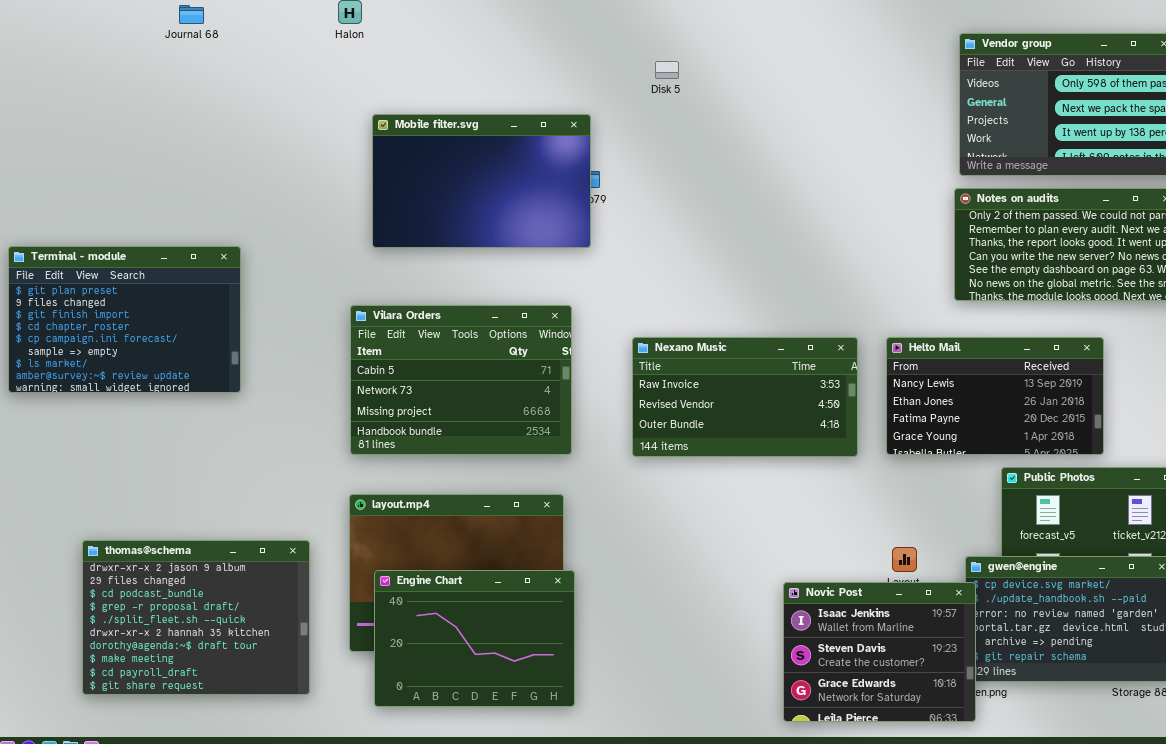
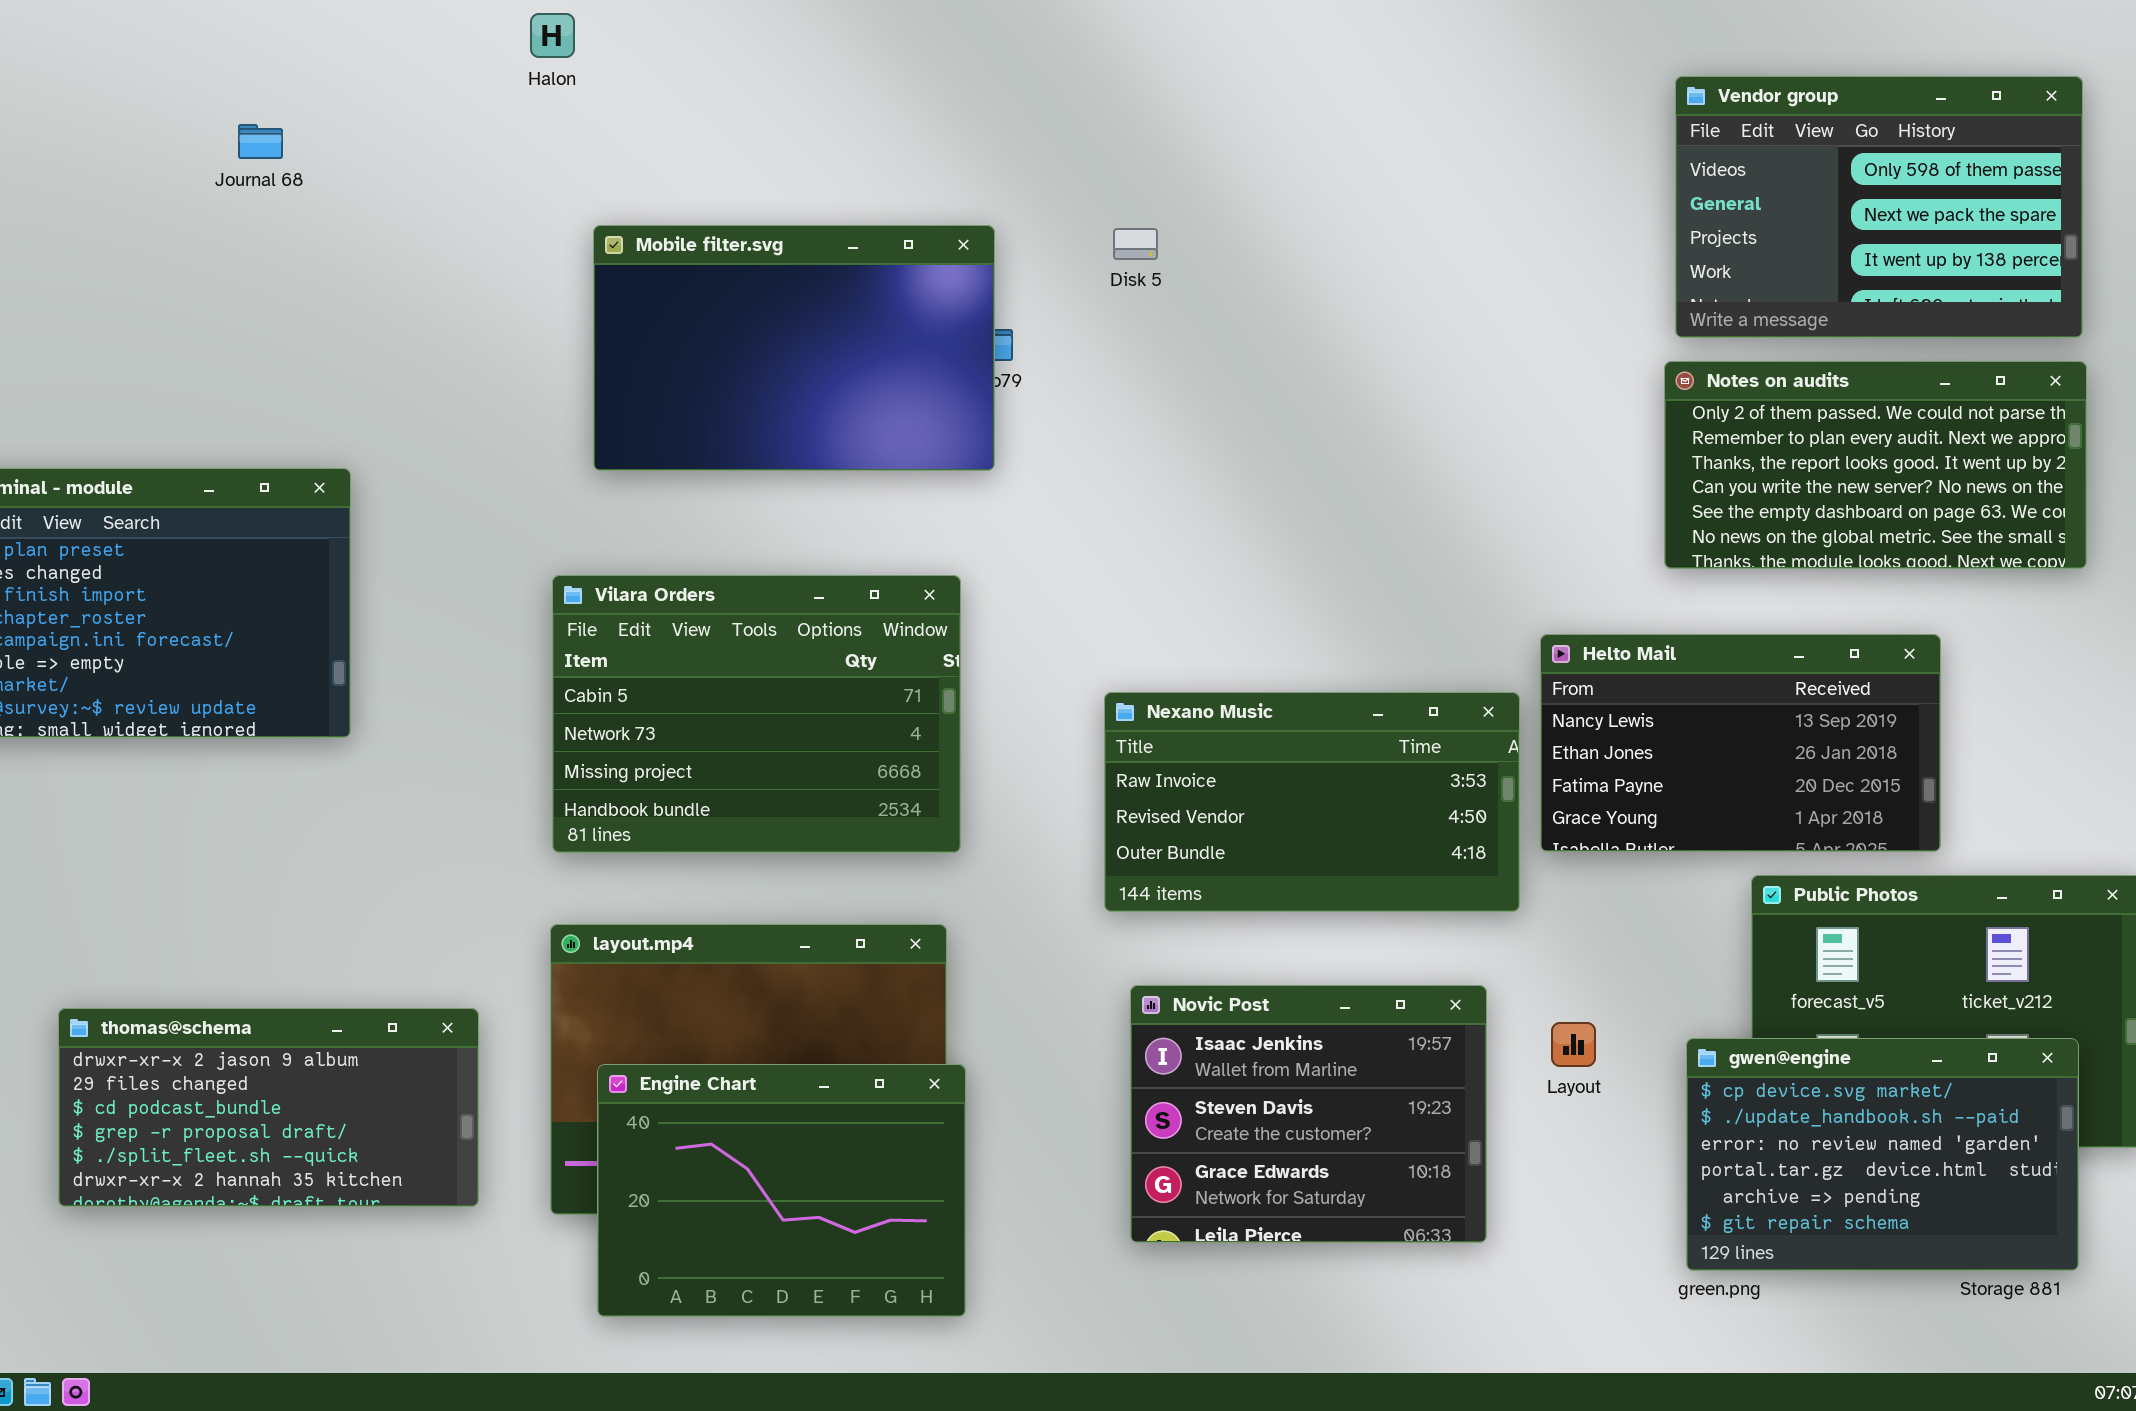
Journal 68: [179,5,204,24] -> [238,124,283,159], moved
Disk 5: [655,61,679,79] -> [1113,228,1158,260], moved
Nexano Music: [632,337,858,457] -> [1104,692,1520,912], moved
thomas@schema: [82,540,310,695] -> [58,1008,479,1207], resized
Novic Post: [783,582,976,722] -> [1130,985,1487,1243], moved

